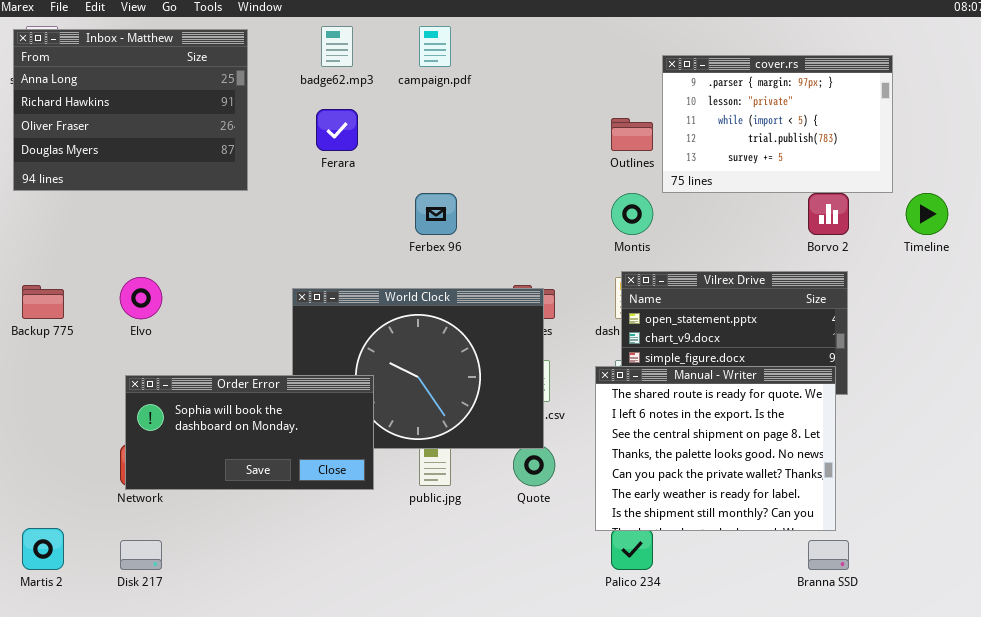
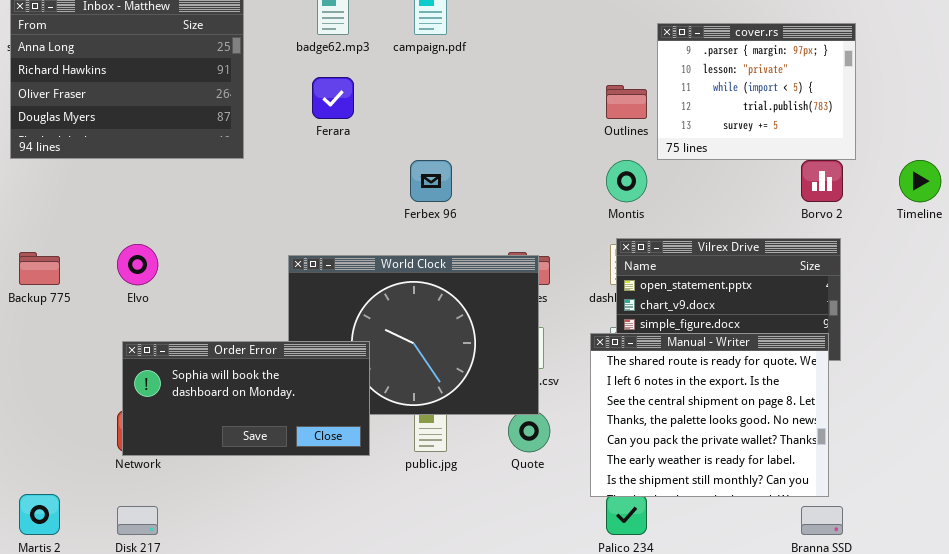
cover.rs: [662,55,893,193] -> [657,23,856,160], resized

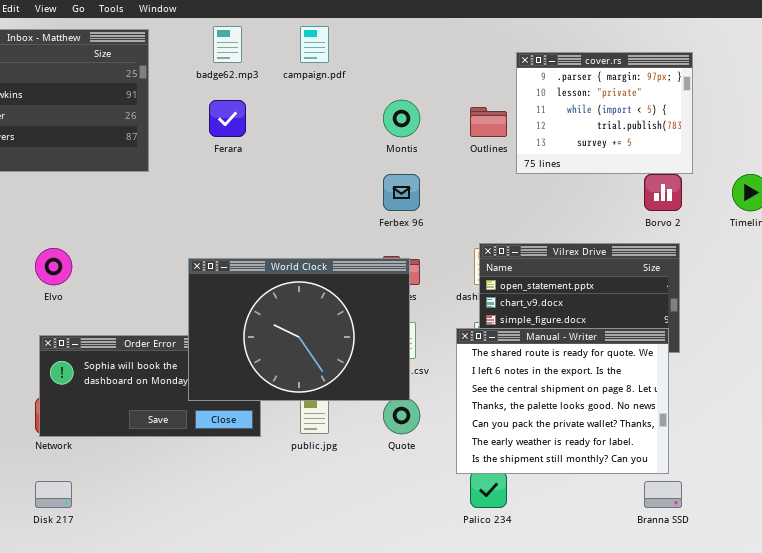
Ferbex 96: [410,160,452,202] -> [383,174,420,211], moved
Montis: [606,160,647,202] -> [383,100,420,137], moved
World Clock: [288,255,539,415] -> [188,258,410,401], raised

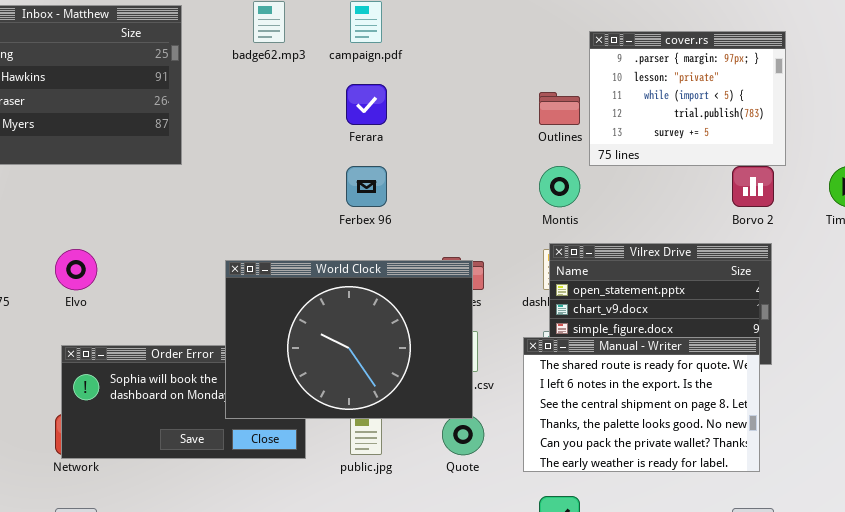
Ferara: [209,100,246,137] -> [346,84,387,125], moved
Montis: [383,100,420,137] -> [539,166,580,207], moved
Ferbex 96: [383,174,420,211] -> [346,166,387,207], moved
Manual - Writer: [456,328,669,474] -> [523,337,760,472], resized

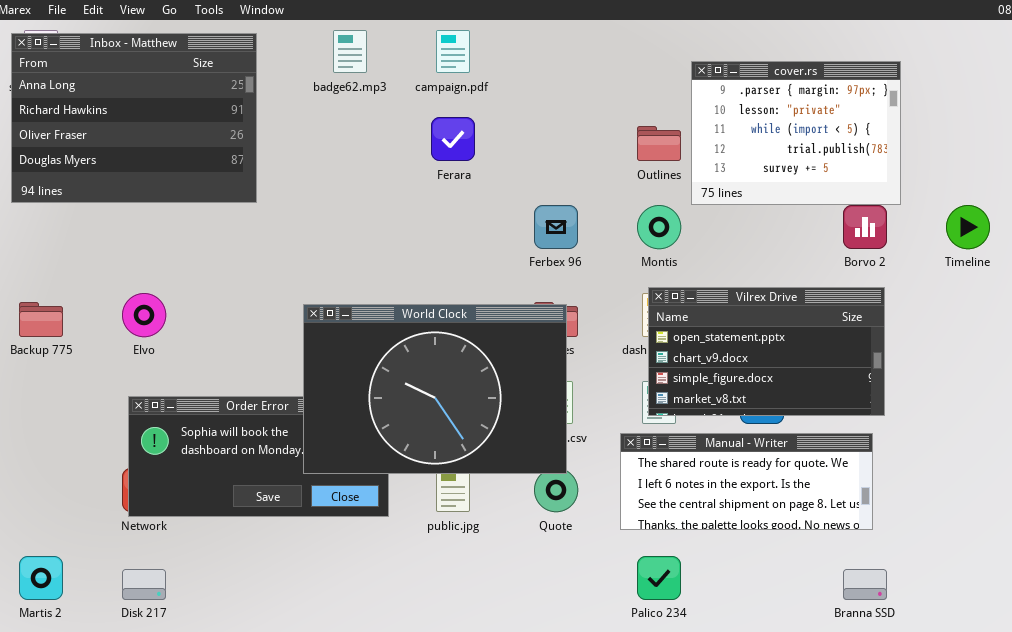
Ferbex 96: [346,166,387,207] -> [534,205,578,249], moved
Manual - Writer: [523,337,760,472] -> [620,433,873,530], resized

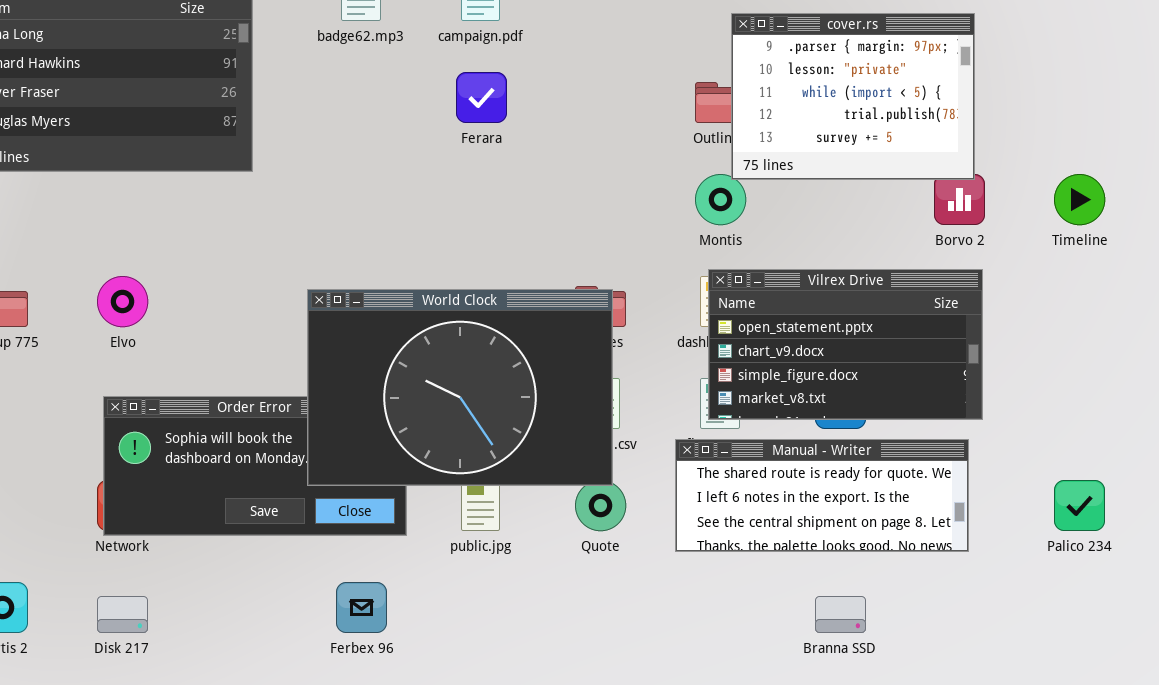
cover.rs: [691,61,901,205] -> [731,13,975,180], moved
Ferbex 96: [534,205,578,249] -> [336,582,387,633], moved
Palico 234: [637,556,681,600] -> [1054,480,1105,531], moved
Branna SSD: [843,569,887,600] -> [815,596,866,633], moved

